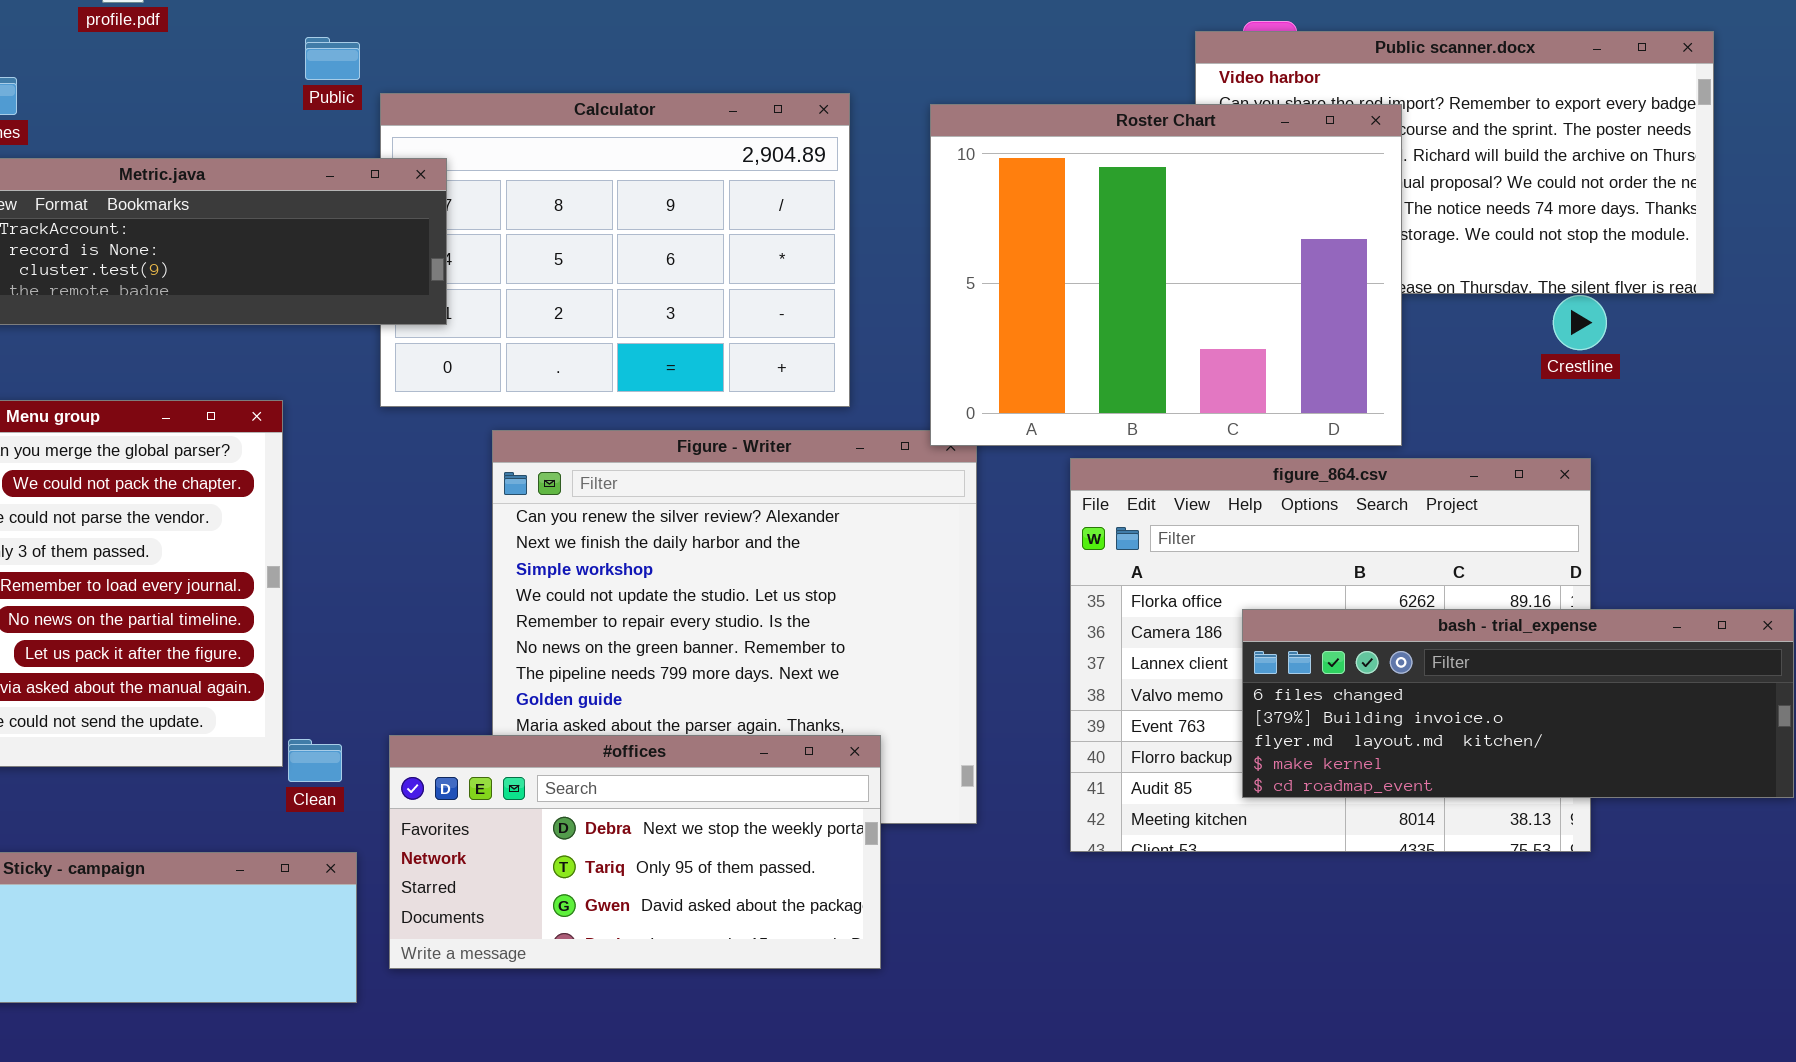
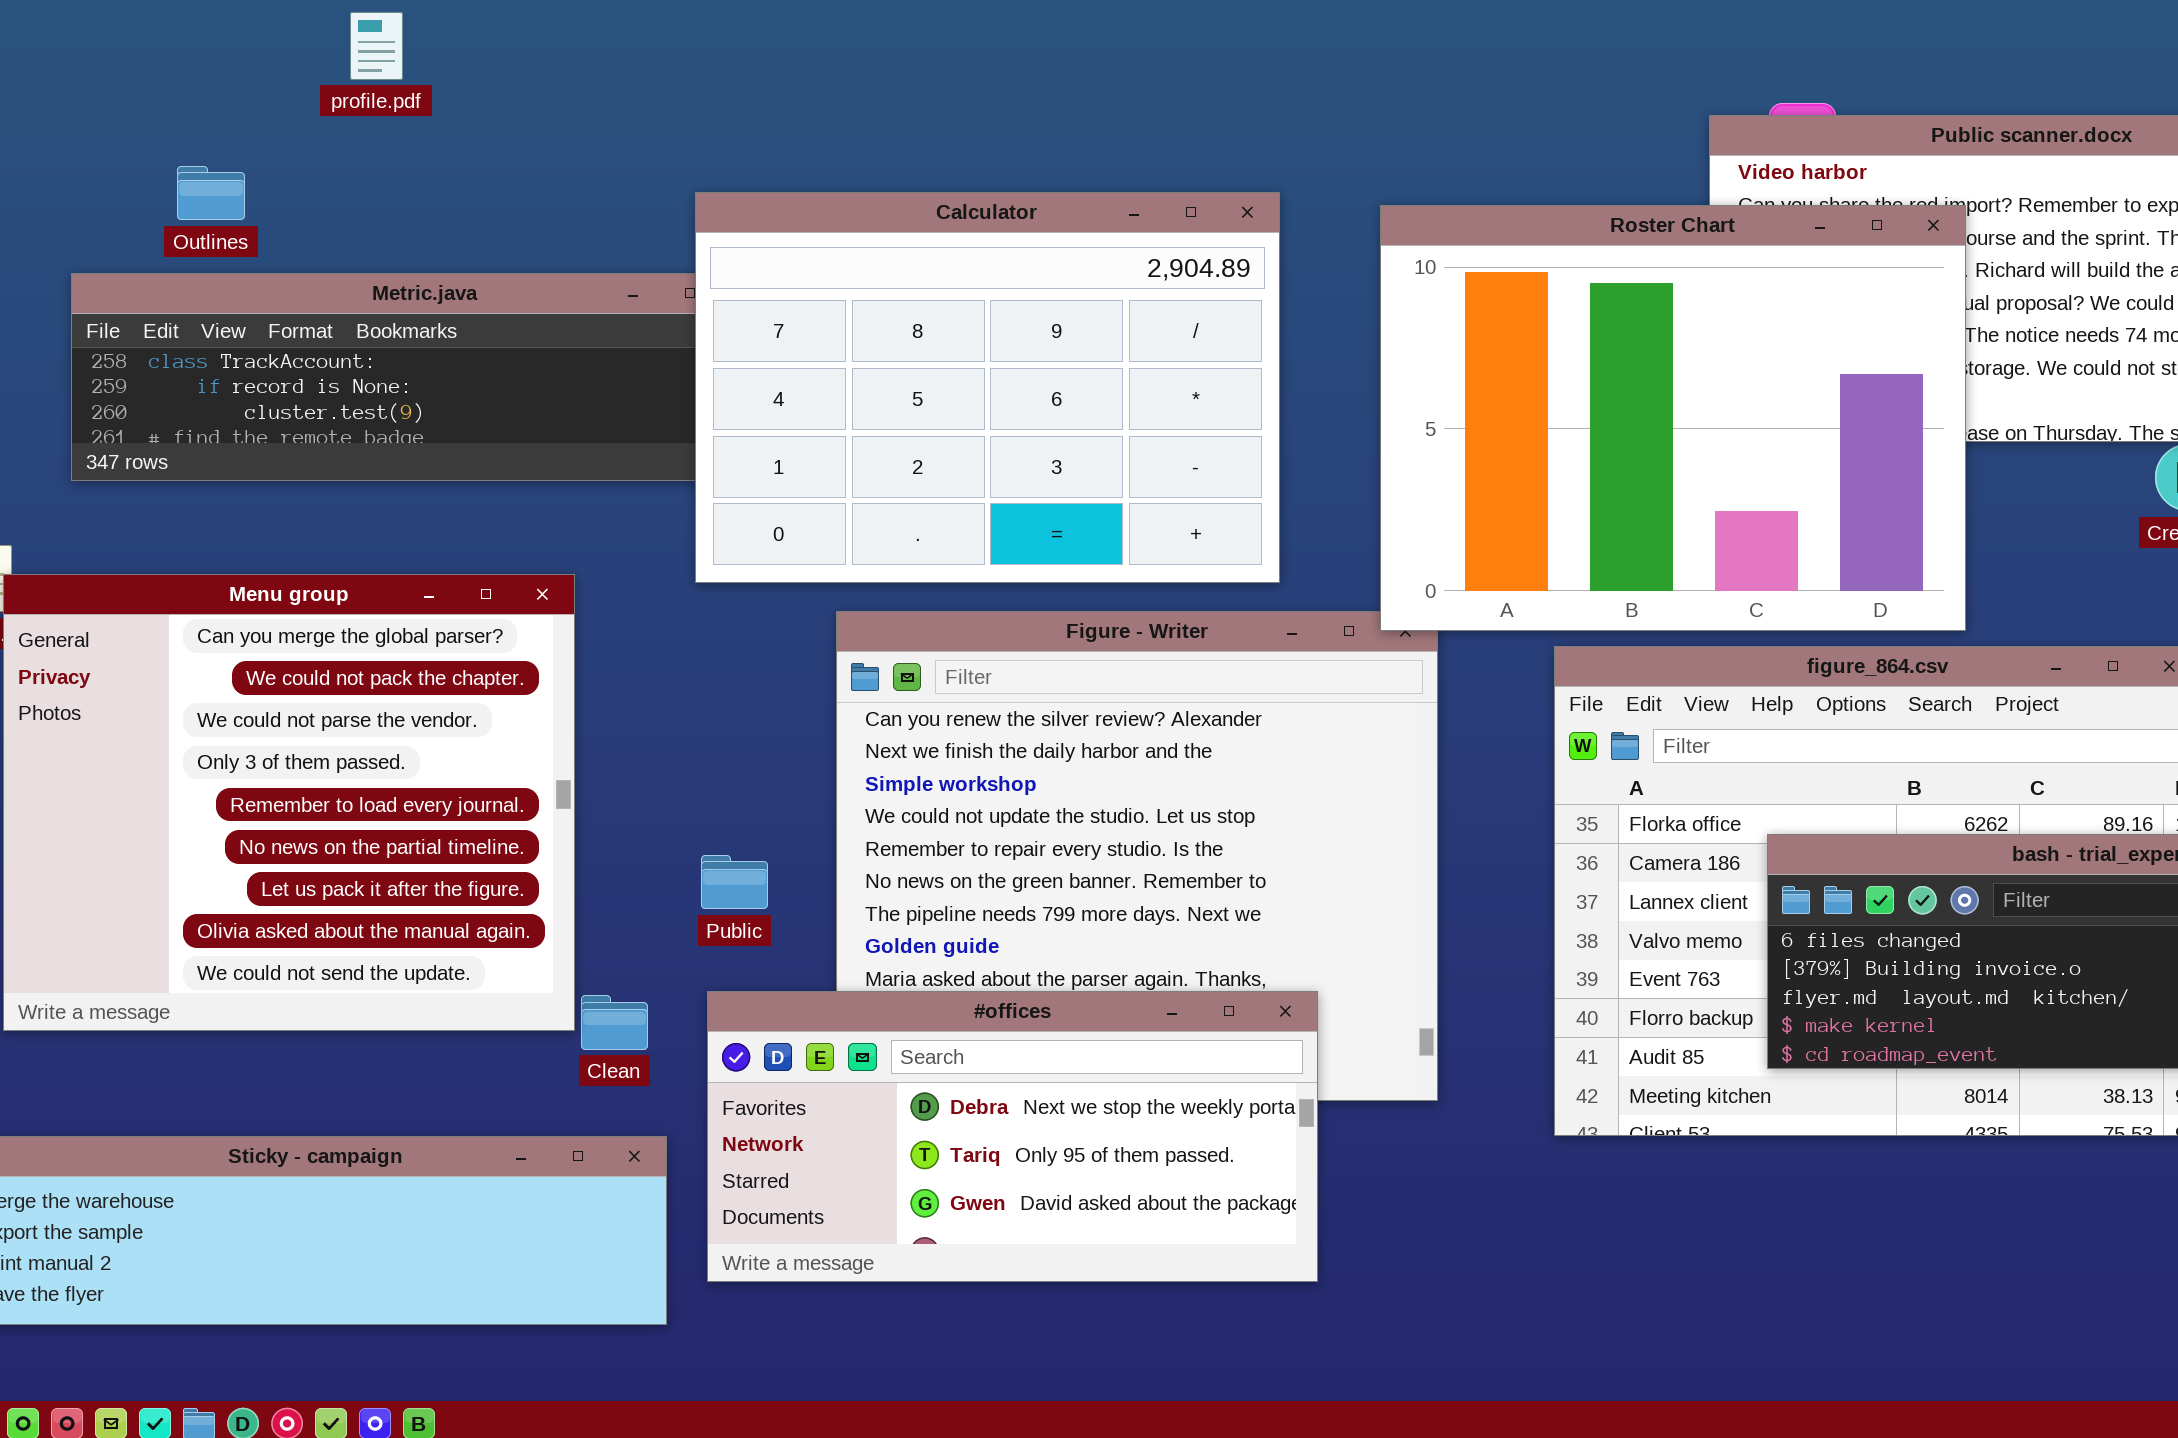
Public: [305,37,360,80] -> [701,855,768,909], moved
Calculator: [380,93,850,407] -> [695,192,1280,583], raised

